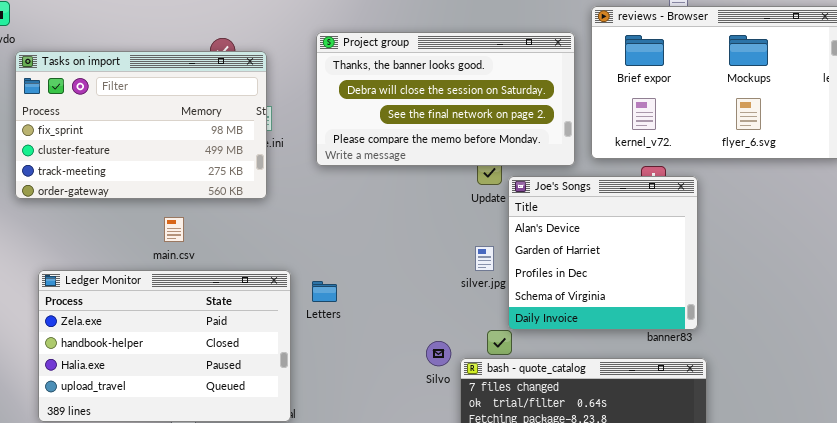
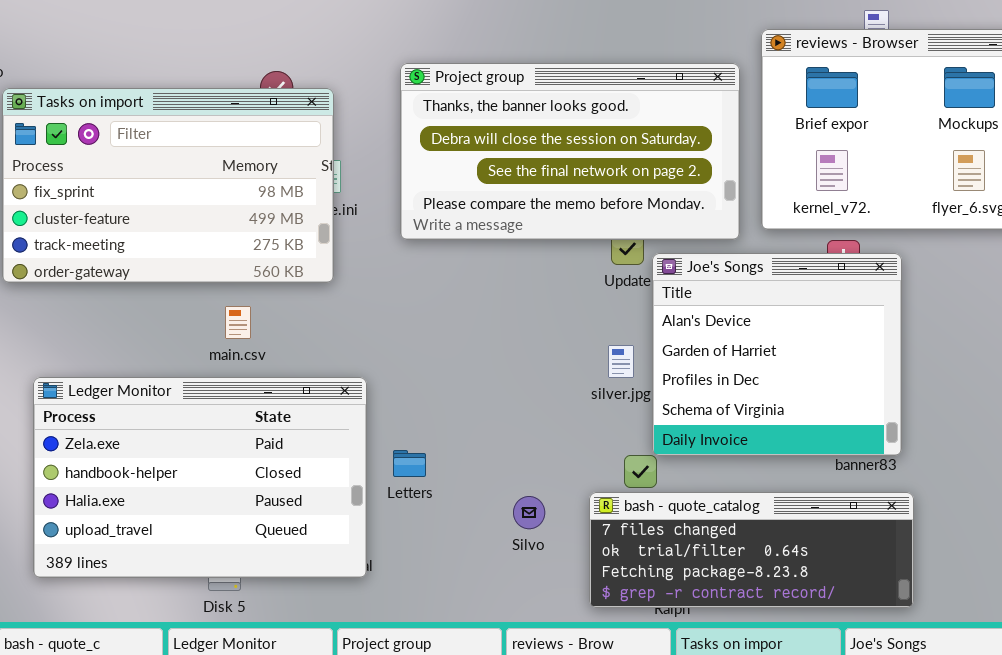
main.csv: [164,217,184,242] -> [225,306,251,339], moved
Letters: [312,281,337,302] -> [393,450,426,477], moved
Silvo: [426,341,451,366] -> [513,496,545,529], moved

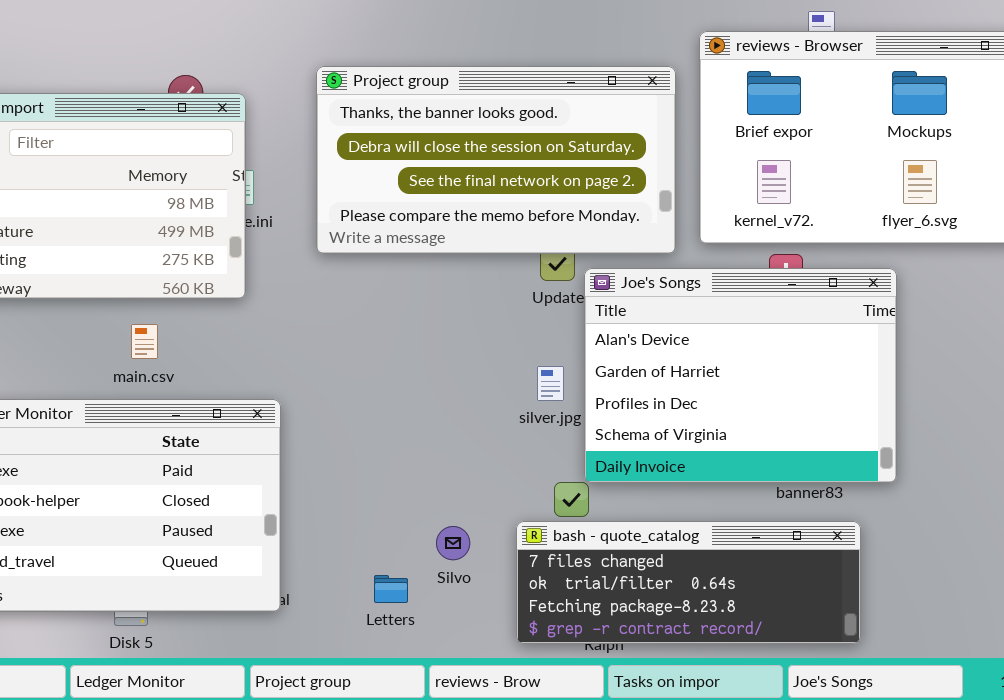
Joe's Songs: [652,253,902,456] -> [584,268,897,483], resized
Letters: [393,450,426,477] -> [374,575,408,603], moved

